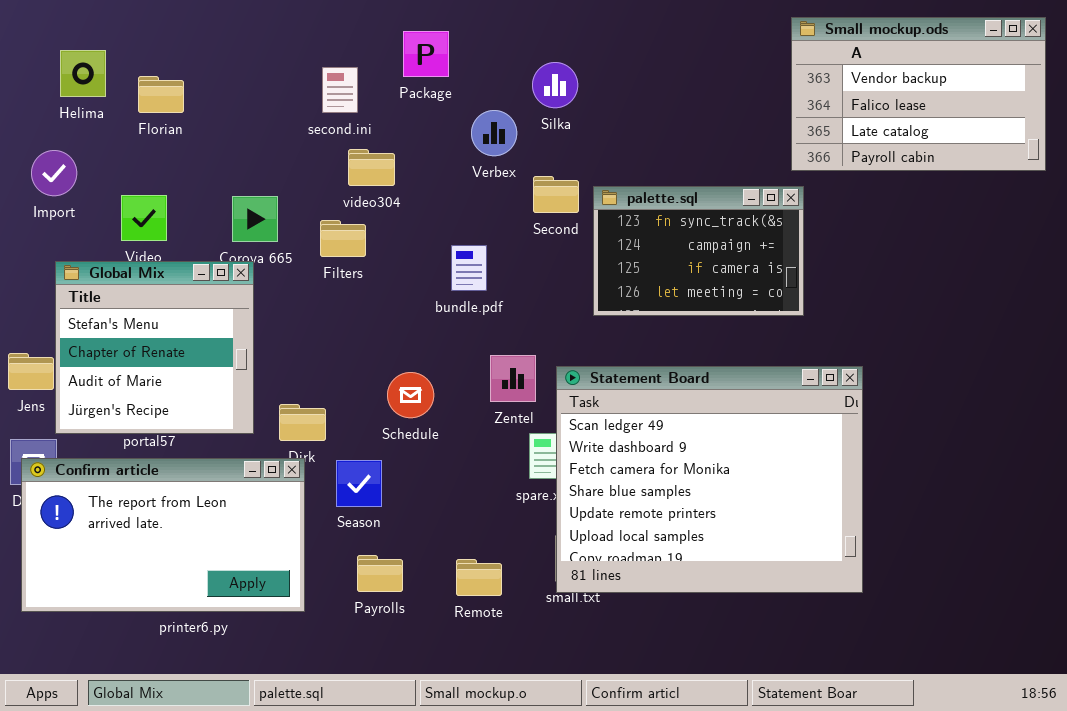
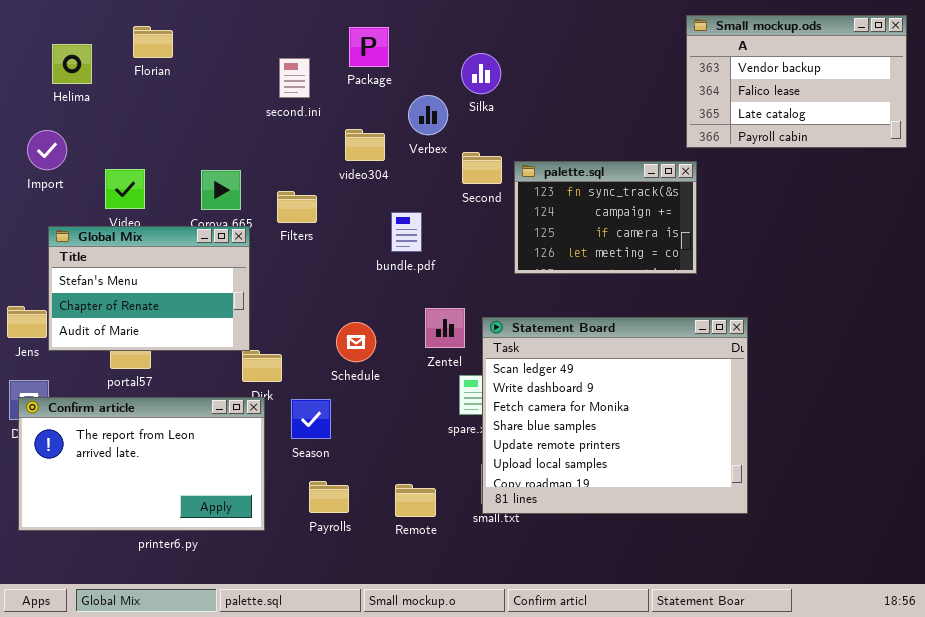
Florian: [138,76,184,113] -> [133,26,173,58], moved
video304: [348,149,395,186] -> [345,129,385,161], moved
Global Mix: [55,261,254,434] -> [48,226,250,351], resized

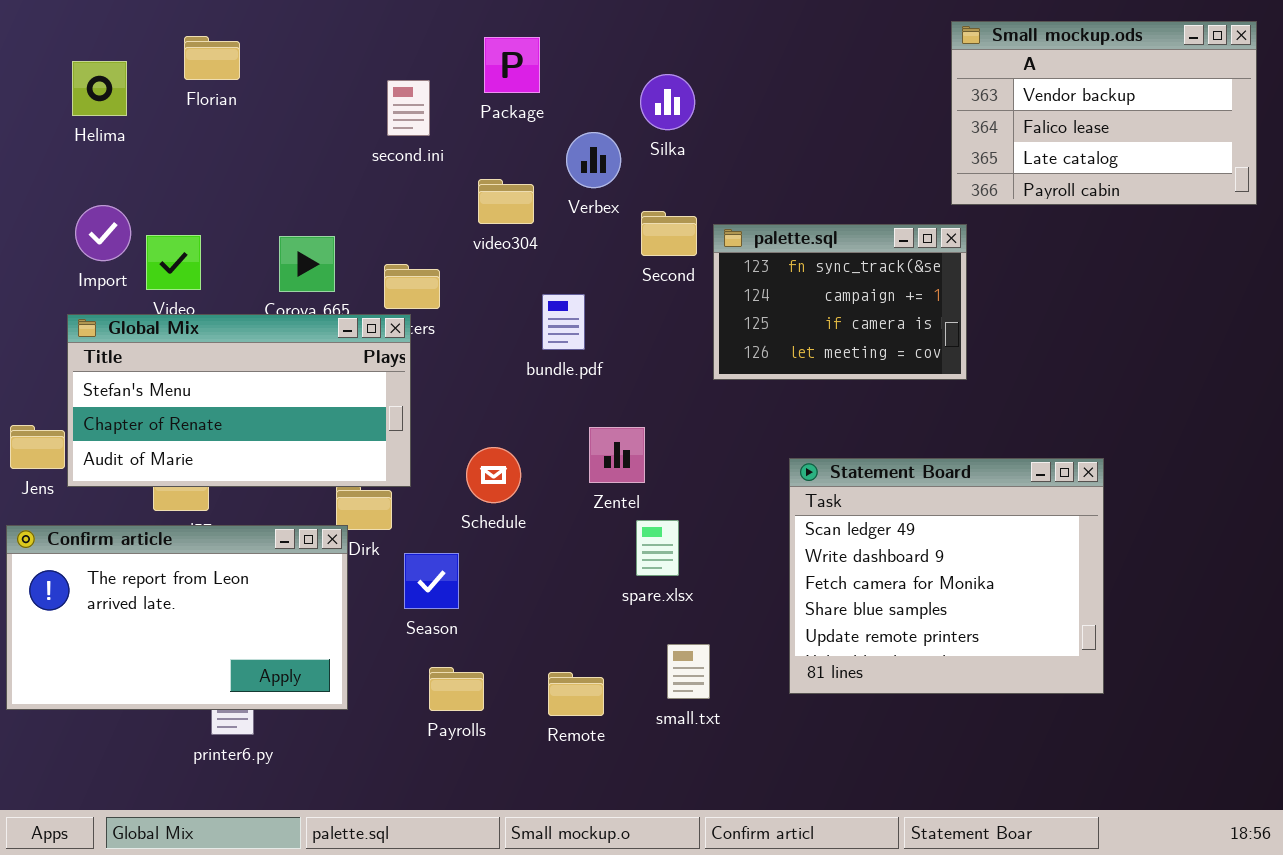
Import: [27,130,67,170] -> [75,205,131,261], moved
Global Mix: [48,226,250,351] -> [67,314,411,487], resized
Statement Board: [482,317,748,514] -> [789,458,1104,694], moved, resized
Confirm article: [18,397,265,531] -> [6,525,348,710], moved

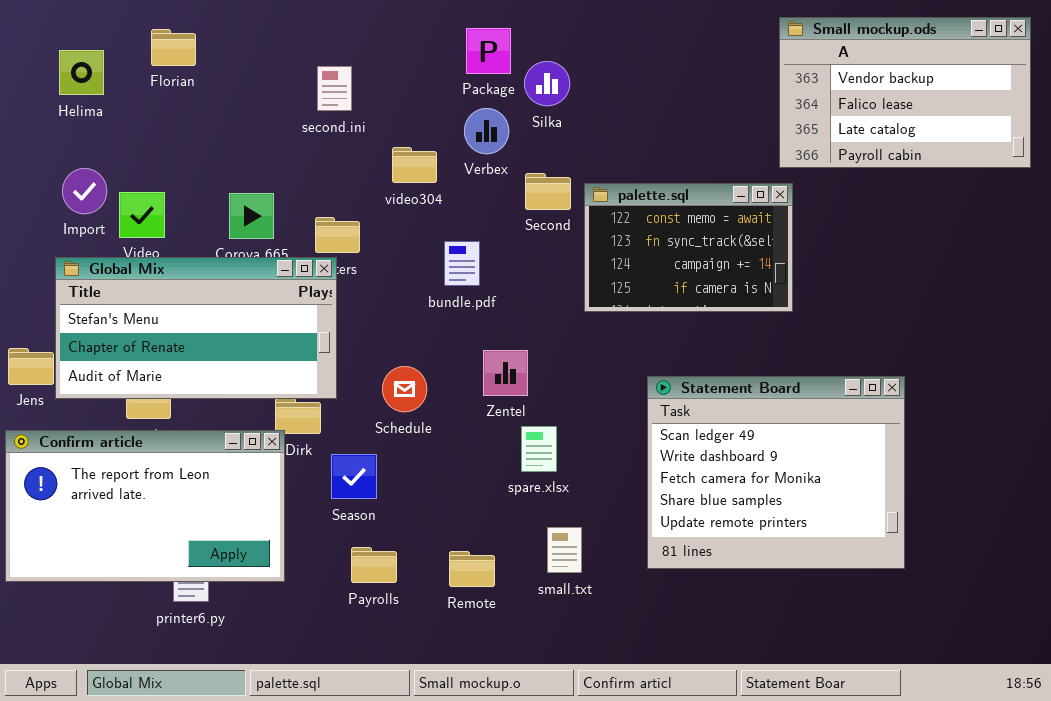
Package: [484,37,540,93] -> [466,28,511,74], moved
palette.sql: [713,224,967,380] -> [584,183,793,312], scrolled up 1 row

